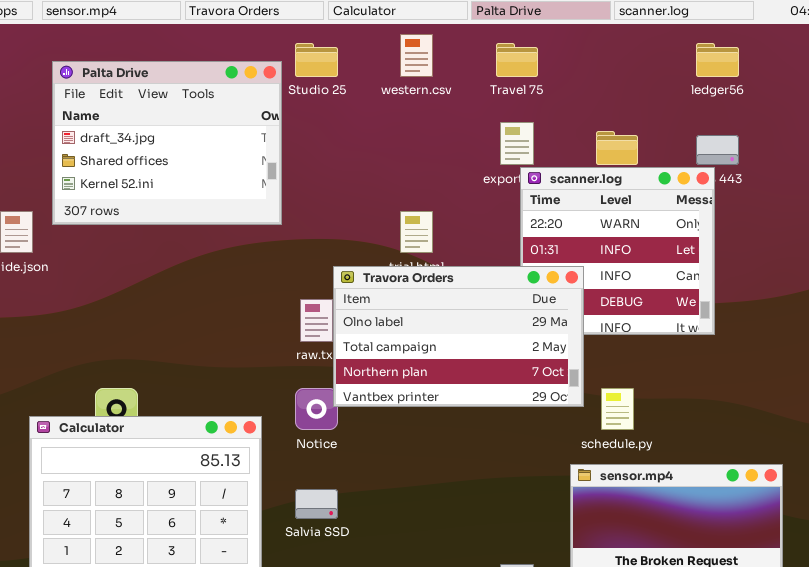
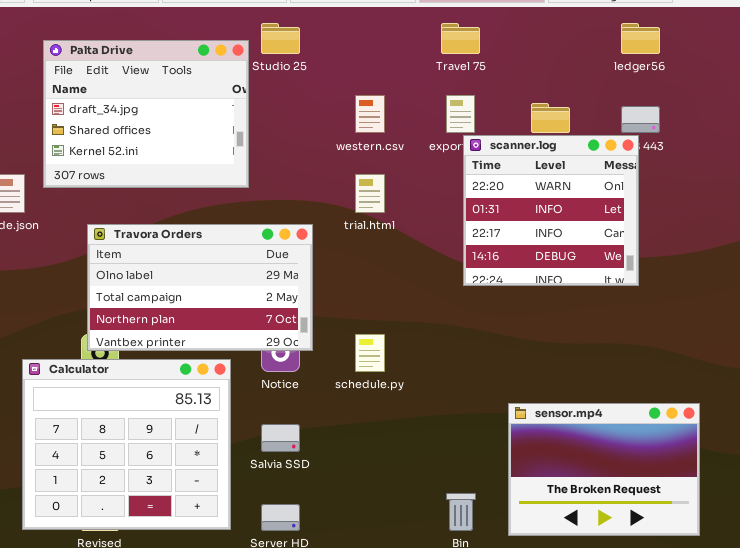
western.csv: [400,34,433,77] -> [355,95,385,133], moved
Travora Orders: [333,266,584,407] -> [87,224,313,351], moved
schedule.py: [601,388,634,430] -> [355,334,385,372], moved

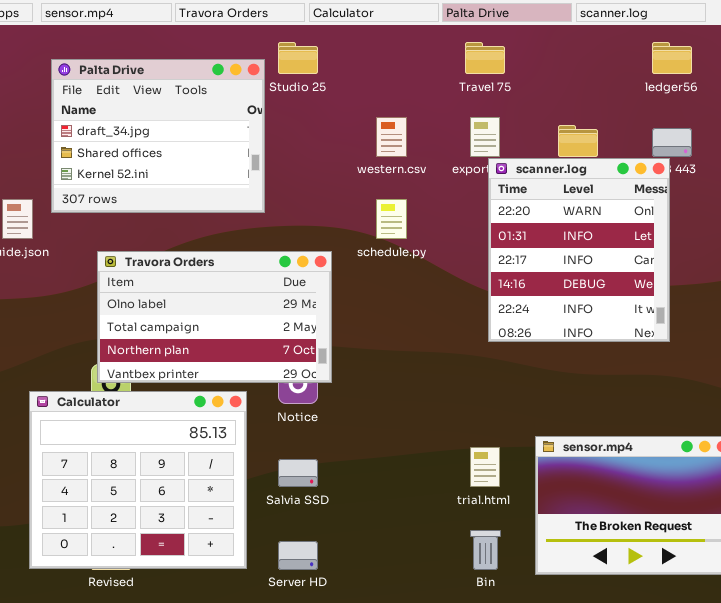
scanner.log: [463,135,639,286] -> [488,158,670,342], resized
trial.html: [355,174,385,213] -> [470,447,500,487], moved
schedule.py: [355,334,385,372] -> [376,199,407,239], moved

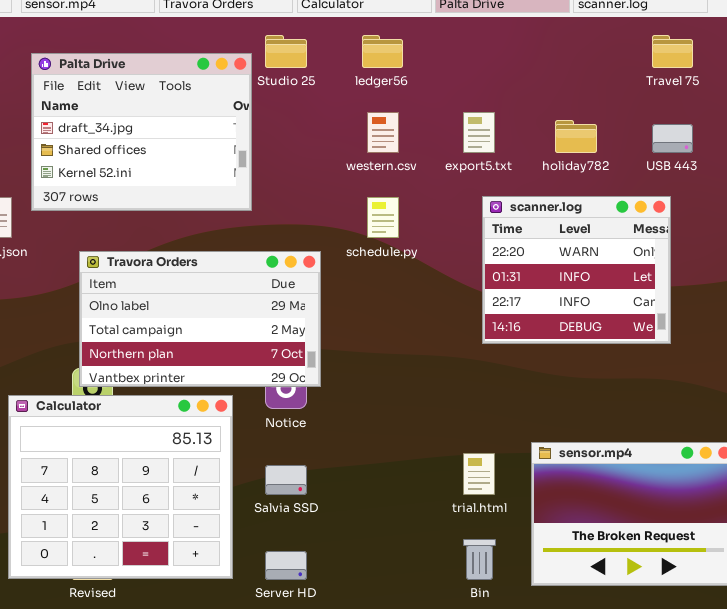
Travel 75: [465,42,505,74] -> [652,35,693,68], moved
ledger56: [652,42,692,74] -> [362,35,403,68], moved
scanner.log: [488,158,670,342] -> [482,196,671,344], resized

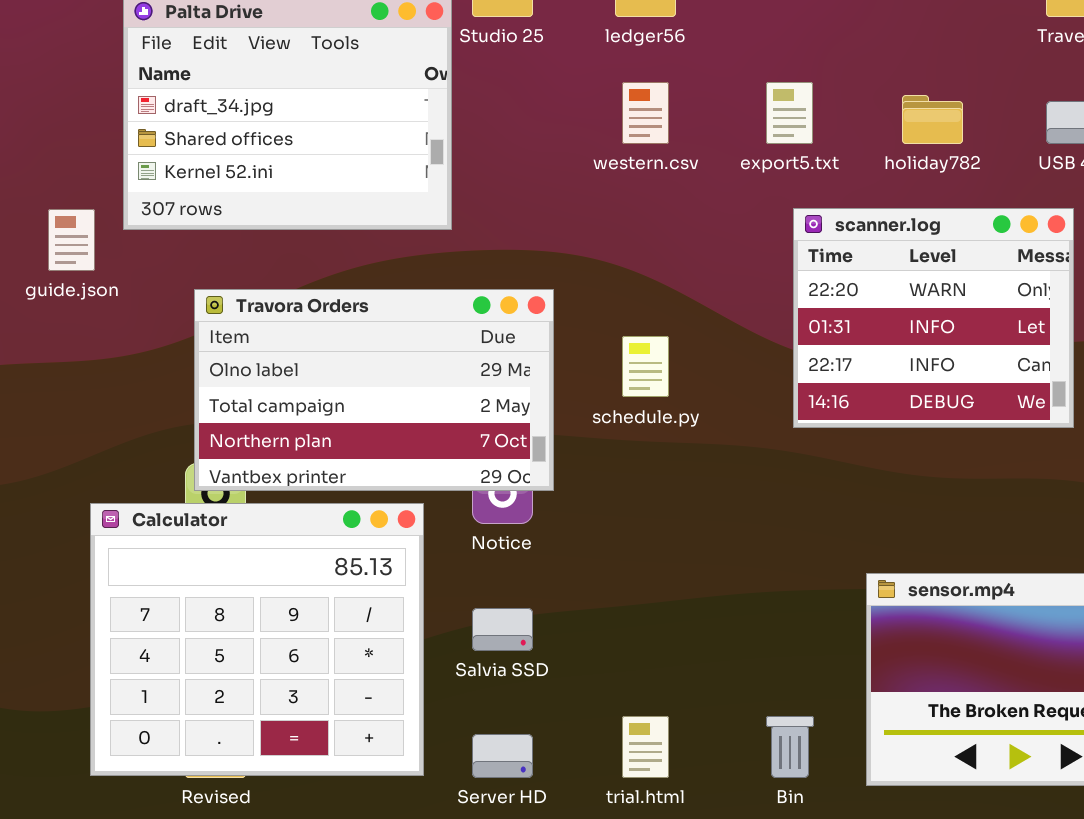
schedule.py: [367,197,399,238] -> [622,336,669,397], moved
trial.html: [463,453,495,495] -> [622,716,669,778], moved

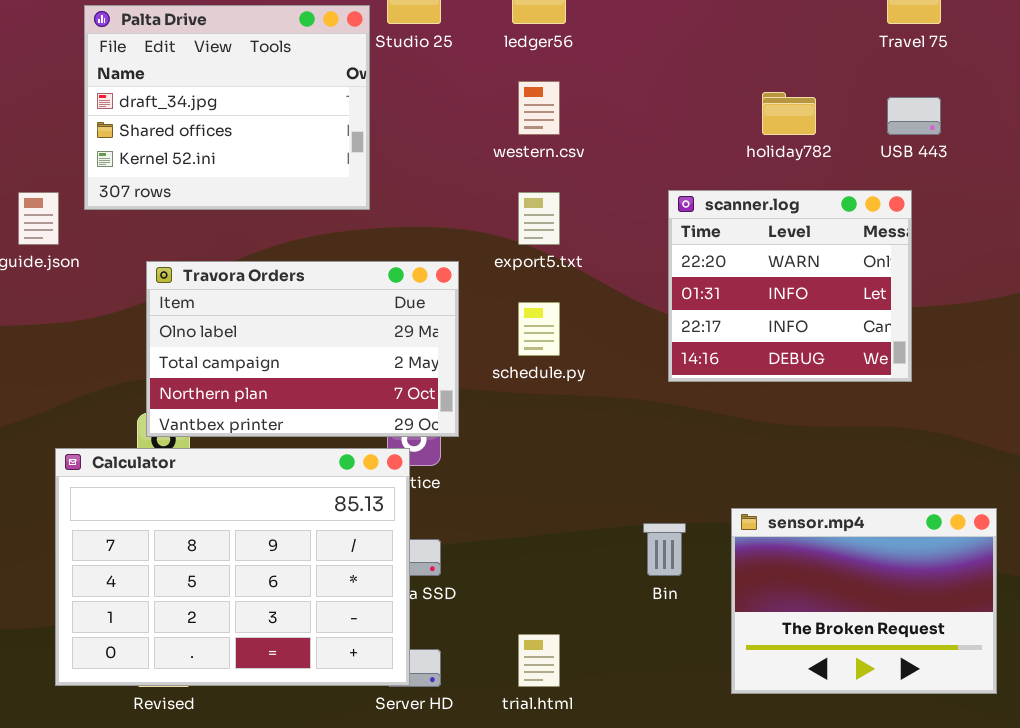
export5.txt: [766,82,813,144] -> [518,192,560,245], moved
Calculator: [90,503,424,776] -> [55,448,410,686], resized
Bin: [766,716,814,778] -> [643,523,686,576], moved

